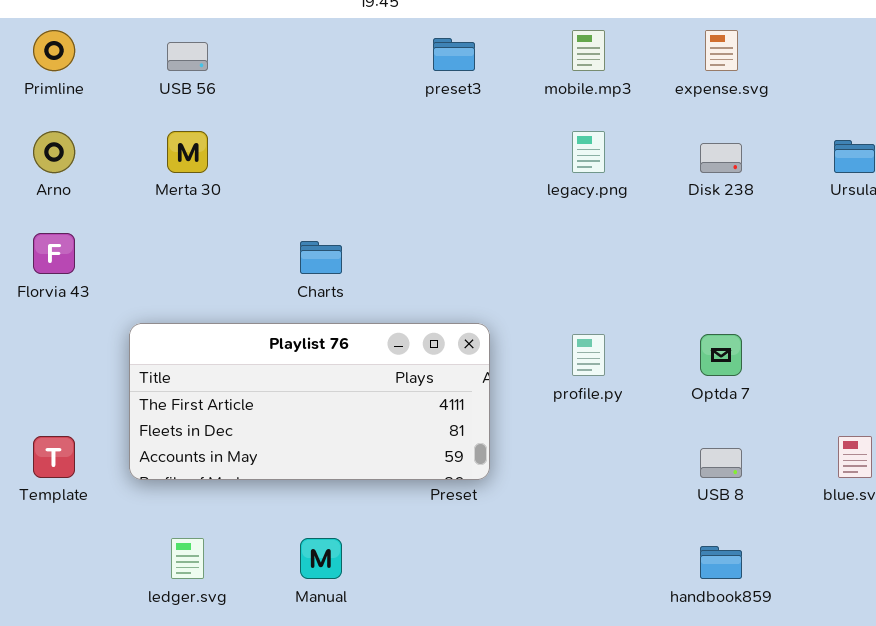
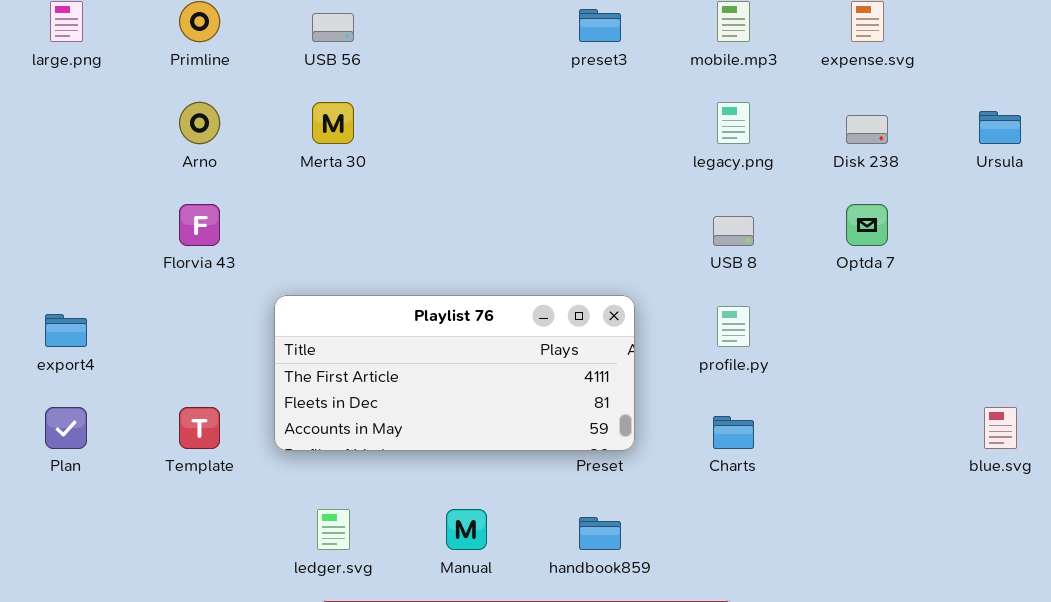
Charts: [300,241,342,274] -> [713,416,754,449], moved
Optda 7: [700,334,742,376] -> [846,204,888,246], moved
USB 8: [700,448,742,478] -> [713,216,754,246], moved
handbook859: [700,546,742,579] -> [579,517,621,550], moved

